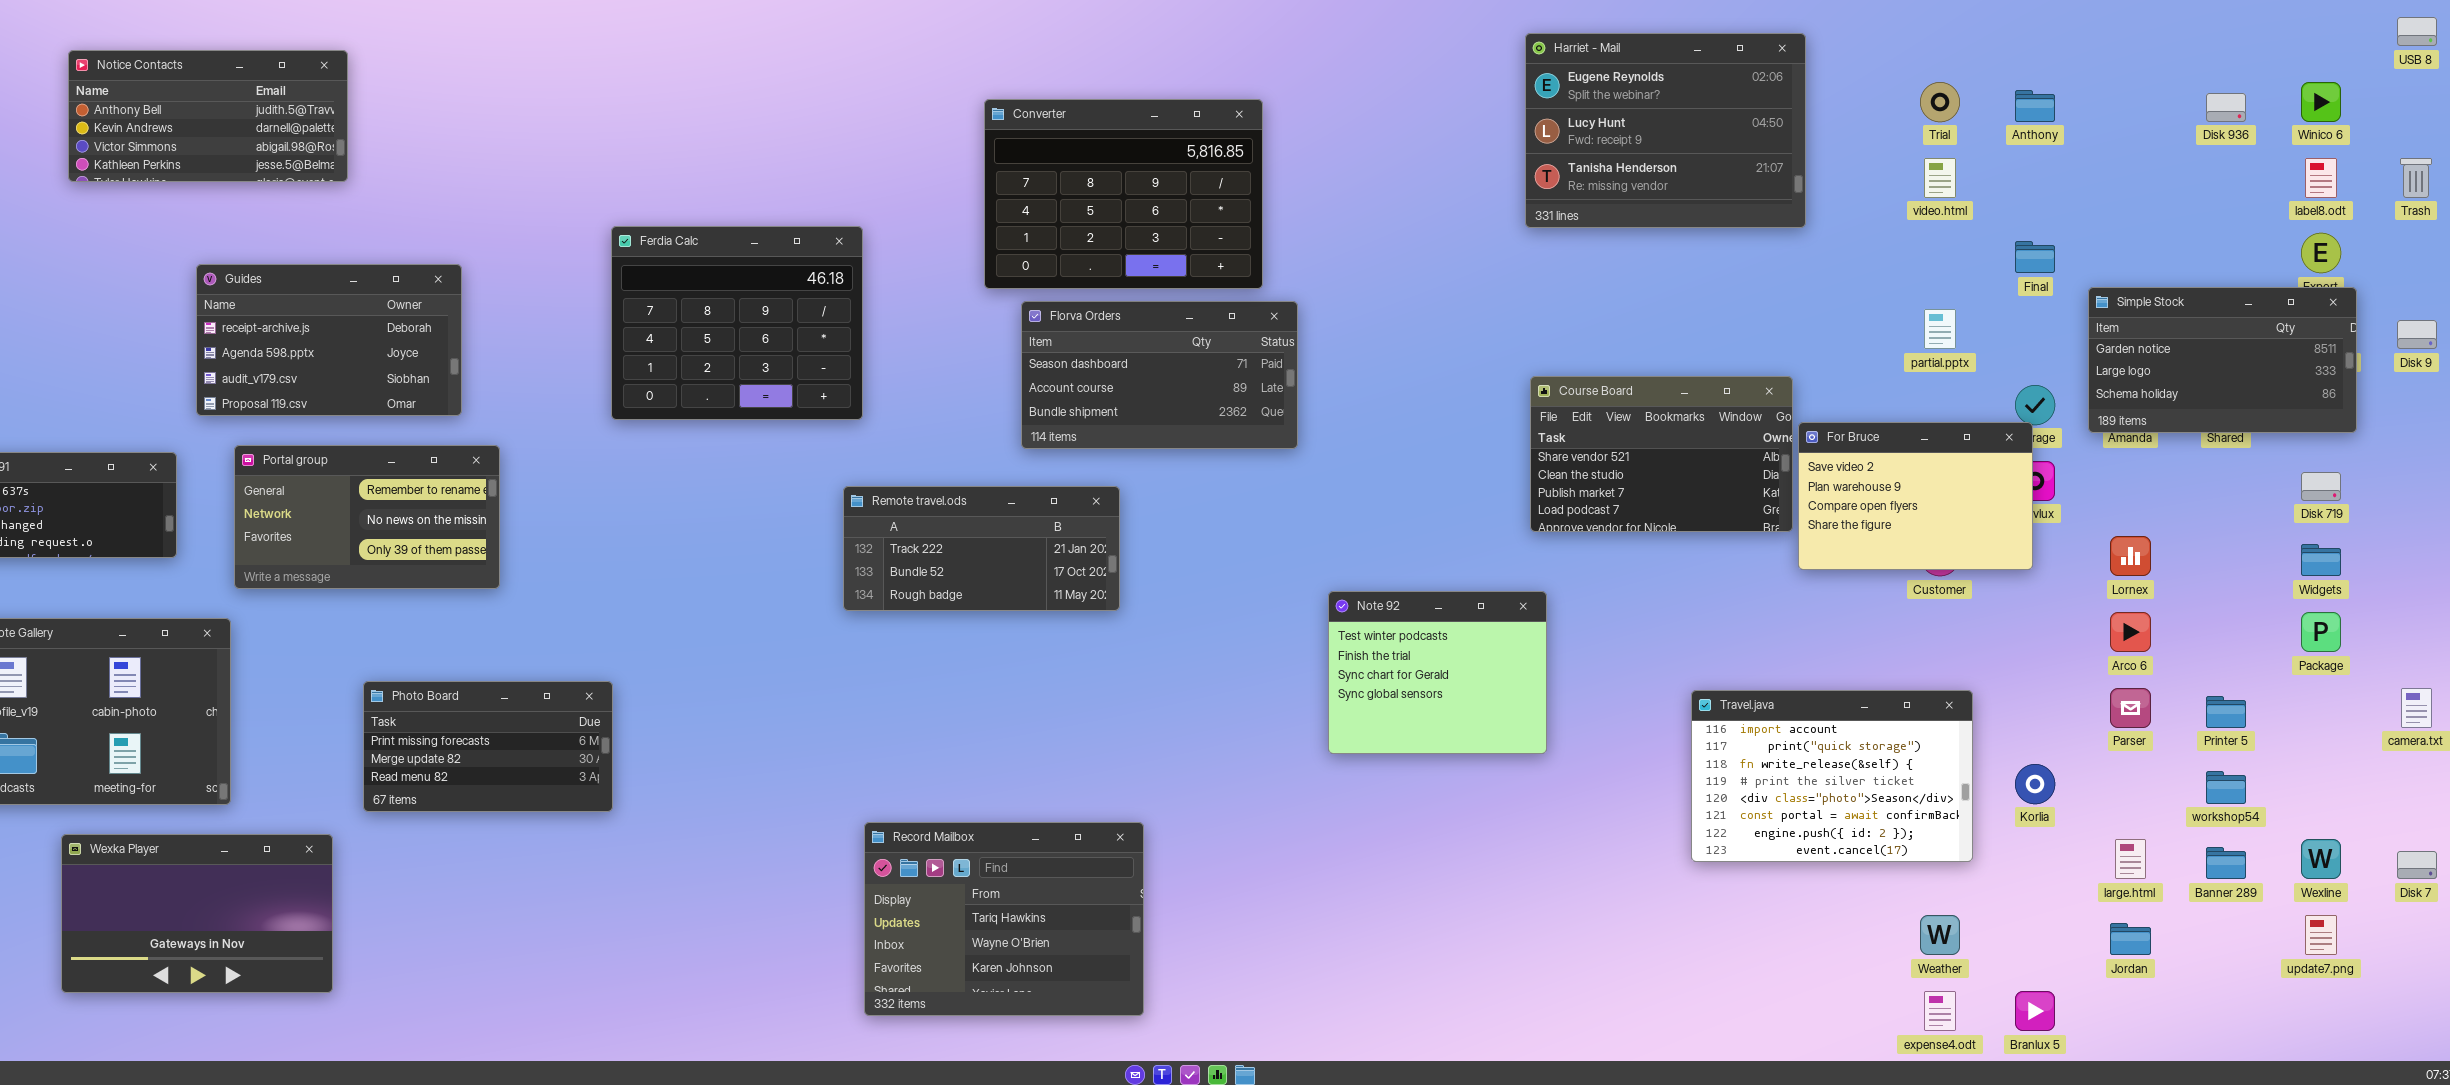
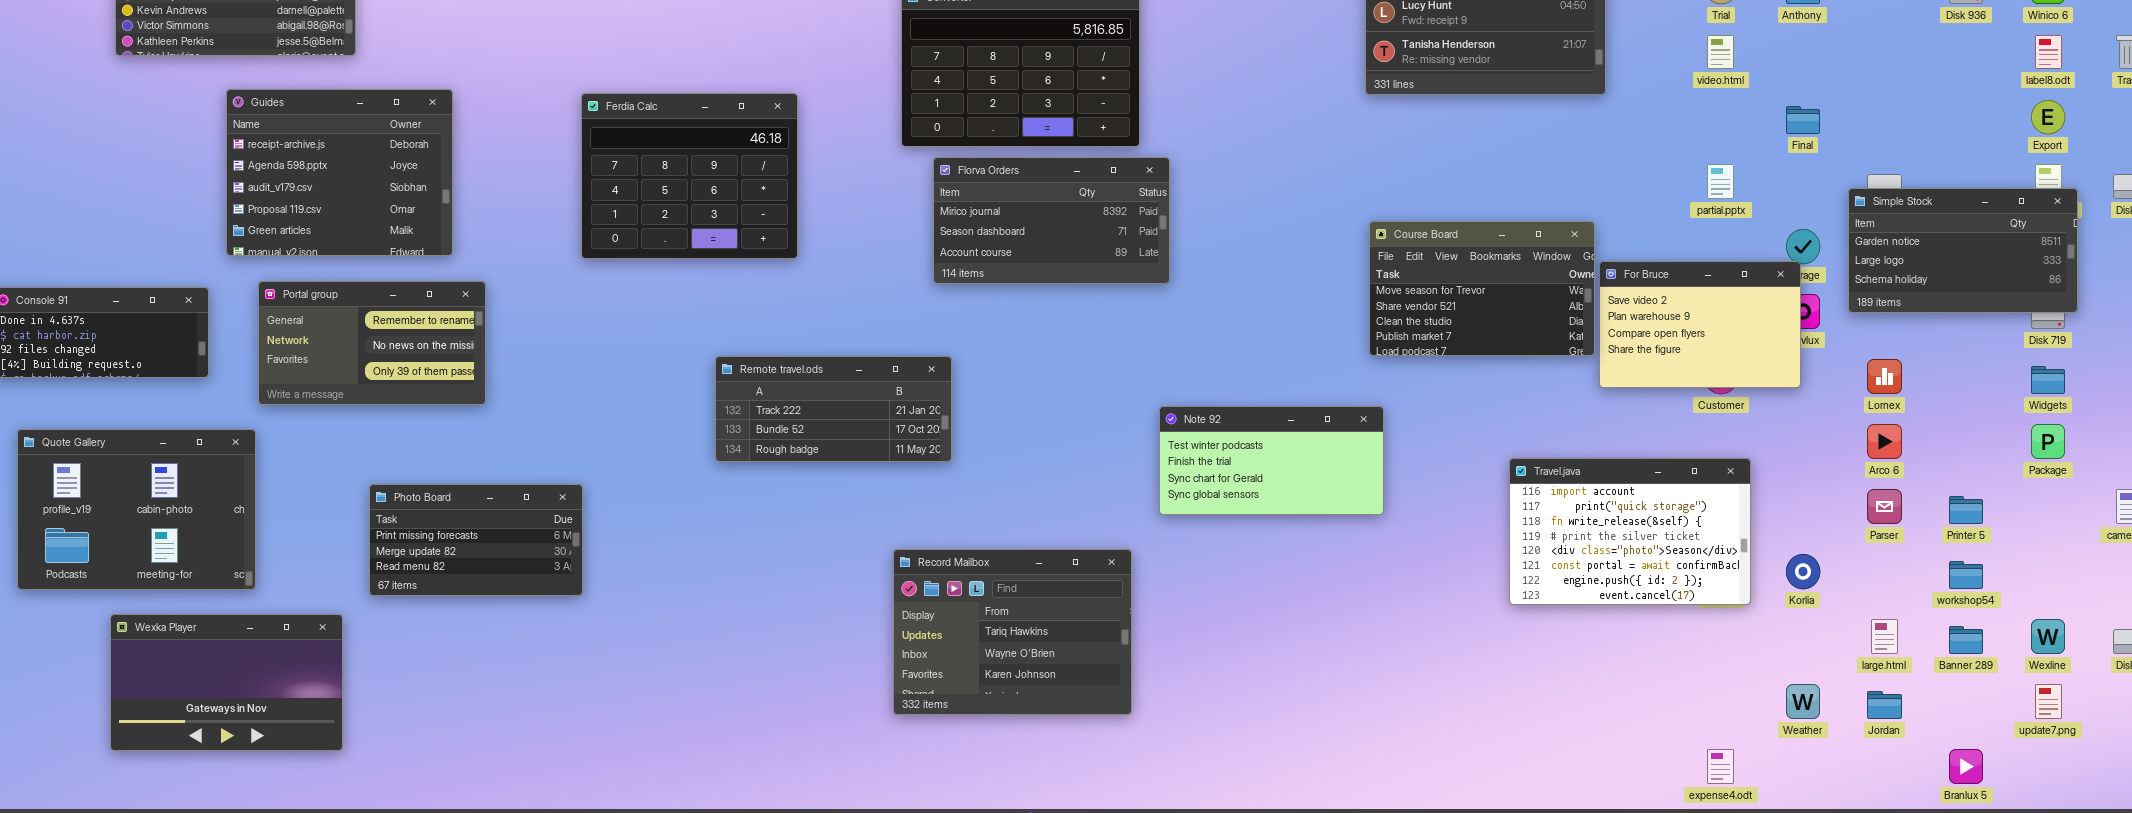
Guides: [196,264,462,416] -> [226,89,453,256], resized
Simple Stock: [2088,287,2357,433] -> [1848,188,2078,313], moved
Florva Orders: [1021,301,1298,449] -> [933,157,1170,284], scrolled up 1 row
Course Board: [1530,376,1793,532] -> [1369,221,1595,356], scrolled up 1 row
Remote travel.ods: [843,486,1120,611] -> [715,356,952,462], moved
Note 92: [1328,591,1547,754] -> [1159,406,1384,515], resized
Travel.java: [1691,690,1973,862] -> [1509,458,1751,605], moved
Record Mailbox: [864,822,1144,1016] -> [893,549,1132,715], moved
Weather: [1920,915,1960,955] -> [1786,684,1820,719], moved
Branlux 5: [2015,991,2055,1031] -> [1949,749,1983,784], moved

